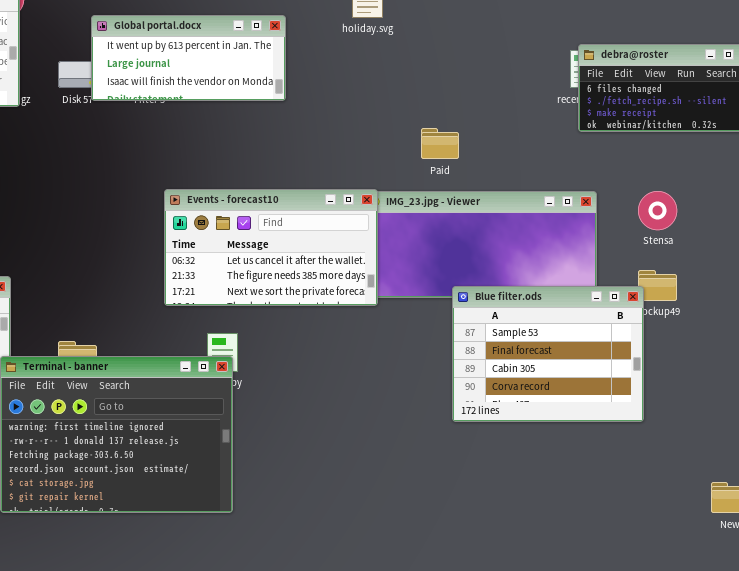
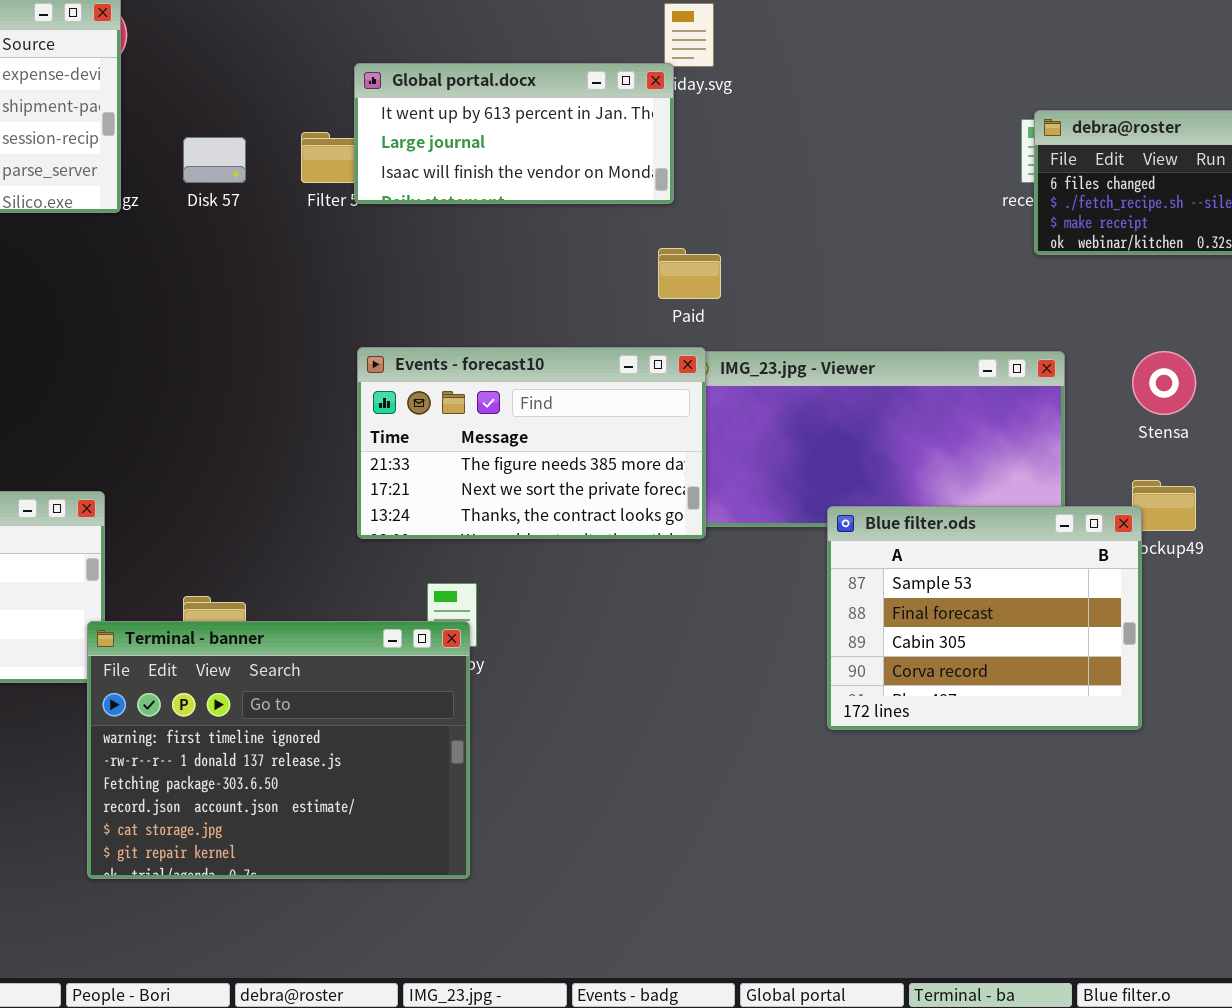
Global portal.docx: [91,15,286,101] -> [354,63,674,204], moved
Paid: [421,128,459,159] -> [658,248,721,299], moved
Events - forecast10: [164,189,378,306] -> [357,347,706,539], scrolled down 1 row

